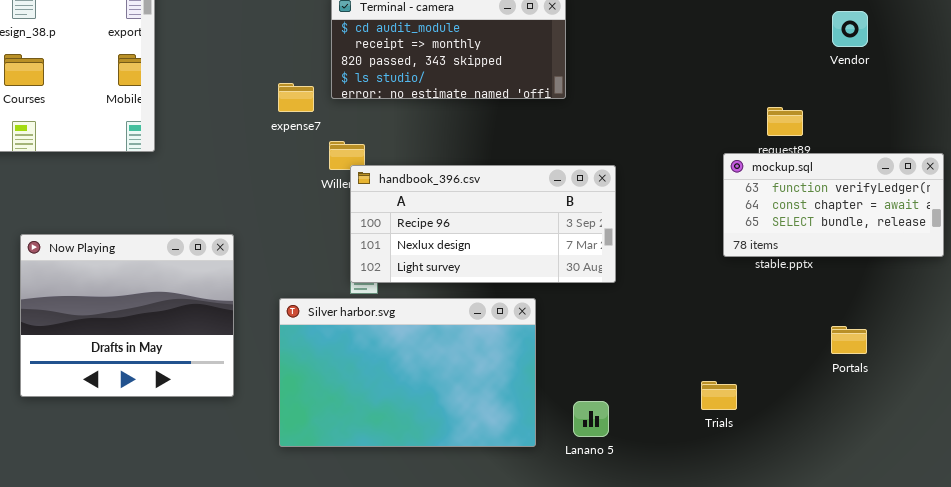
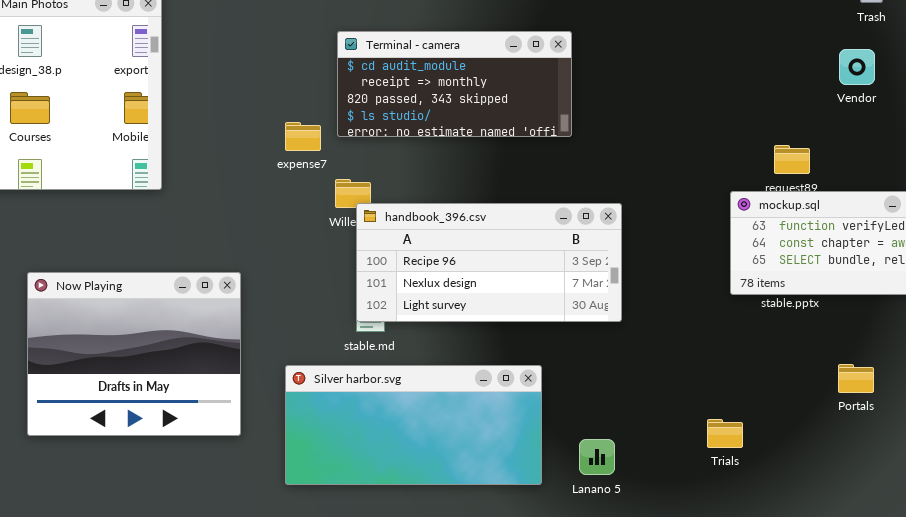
Silver harbor.svg: [279,298,536,447] -> [285,365,542,485], resized

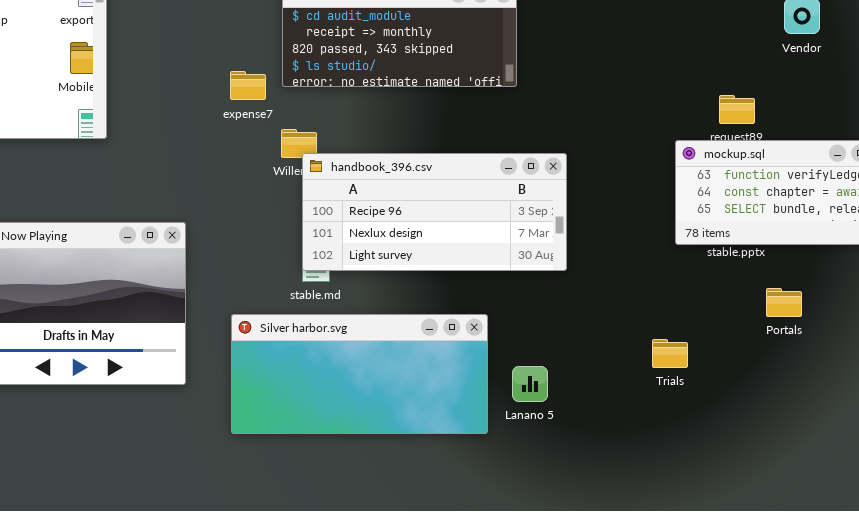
Portals: [838,364,874,393] -> [766,288,802,317], moved
Trials: [707,419,743,448] -> [652,339,688,368], moved
Lanano 5: [579,439,615,475] -> [512,366,548,402], moved

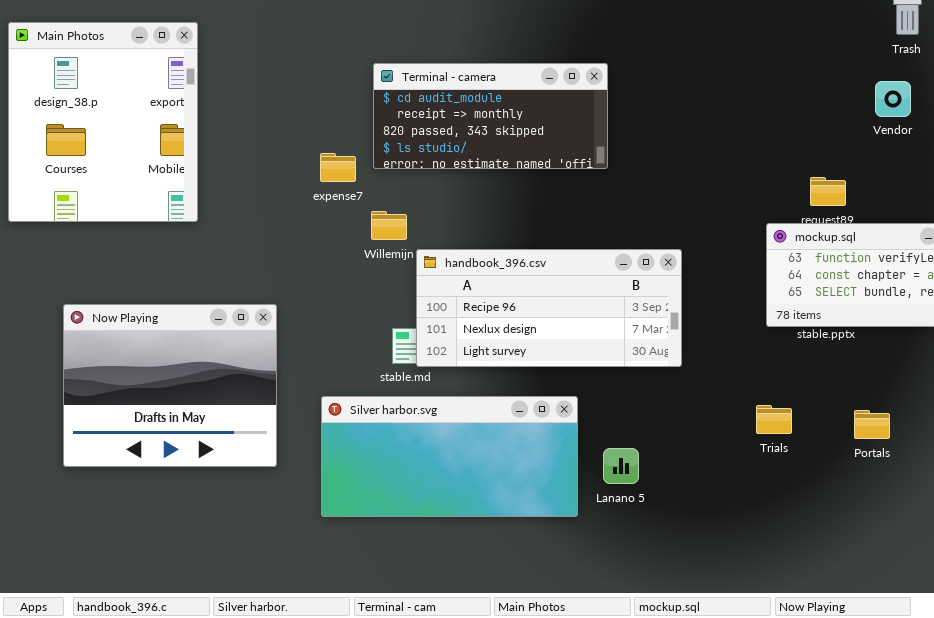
handbook_396.csv: [302,153,567,271] -> [416,249,682,367], moved
Portals: [766,288,802,317] -> [854,410,890,439], moved
Trials: [652,339,688,368] -> [756,405,792,434], moved

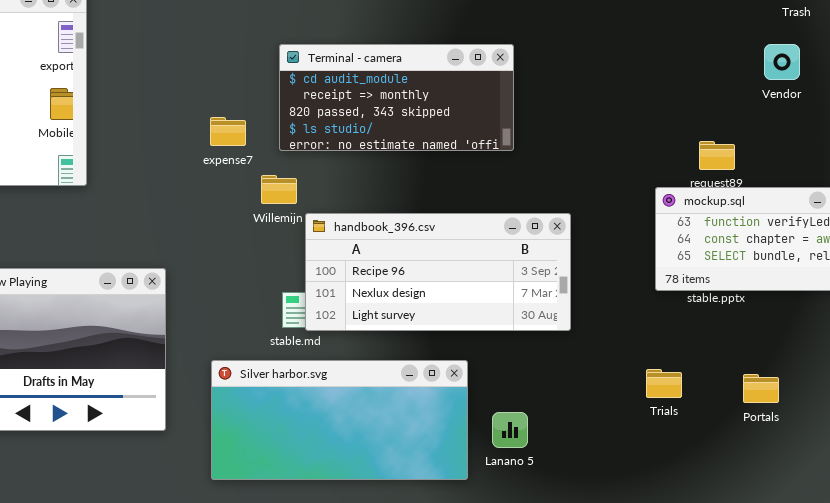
Terminal - camera: [373,63,608,169] -> [279,44,514,151], moved

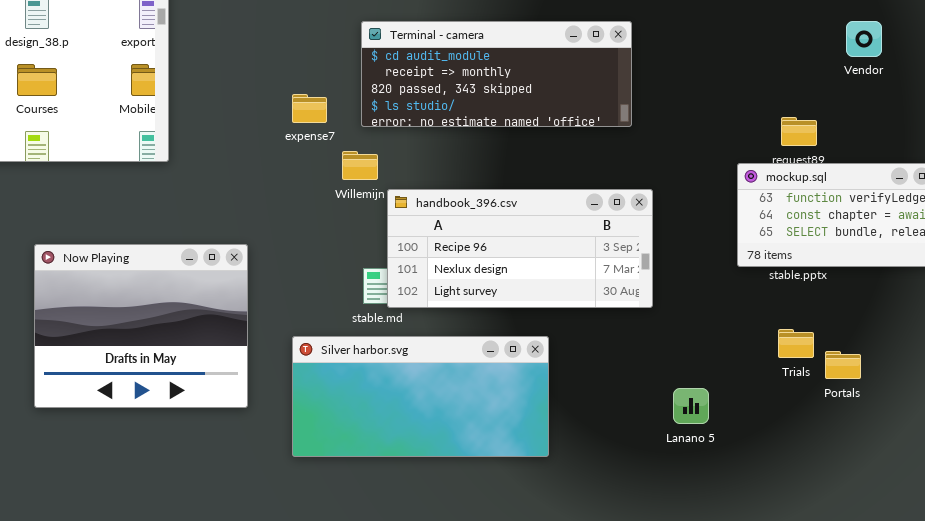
Terminal - camera: [279,44,514,151] -> [361,21,632,127], resized
Trials: [646,369,682,398] -> [778,329,814,358], moved
Lanano 5: [492,412,528,448] -> [673,388,709,424], moved

